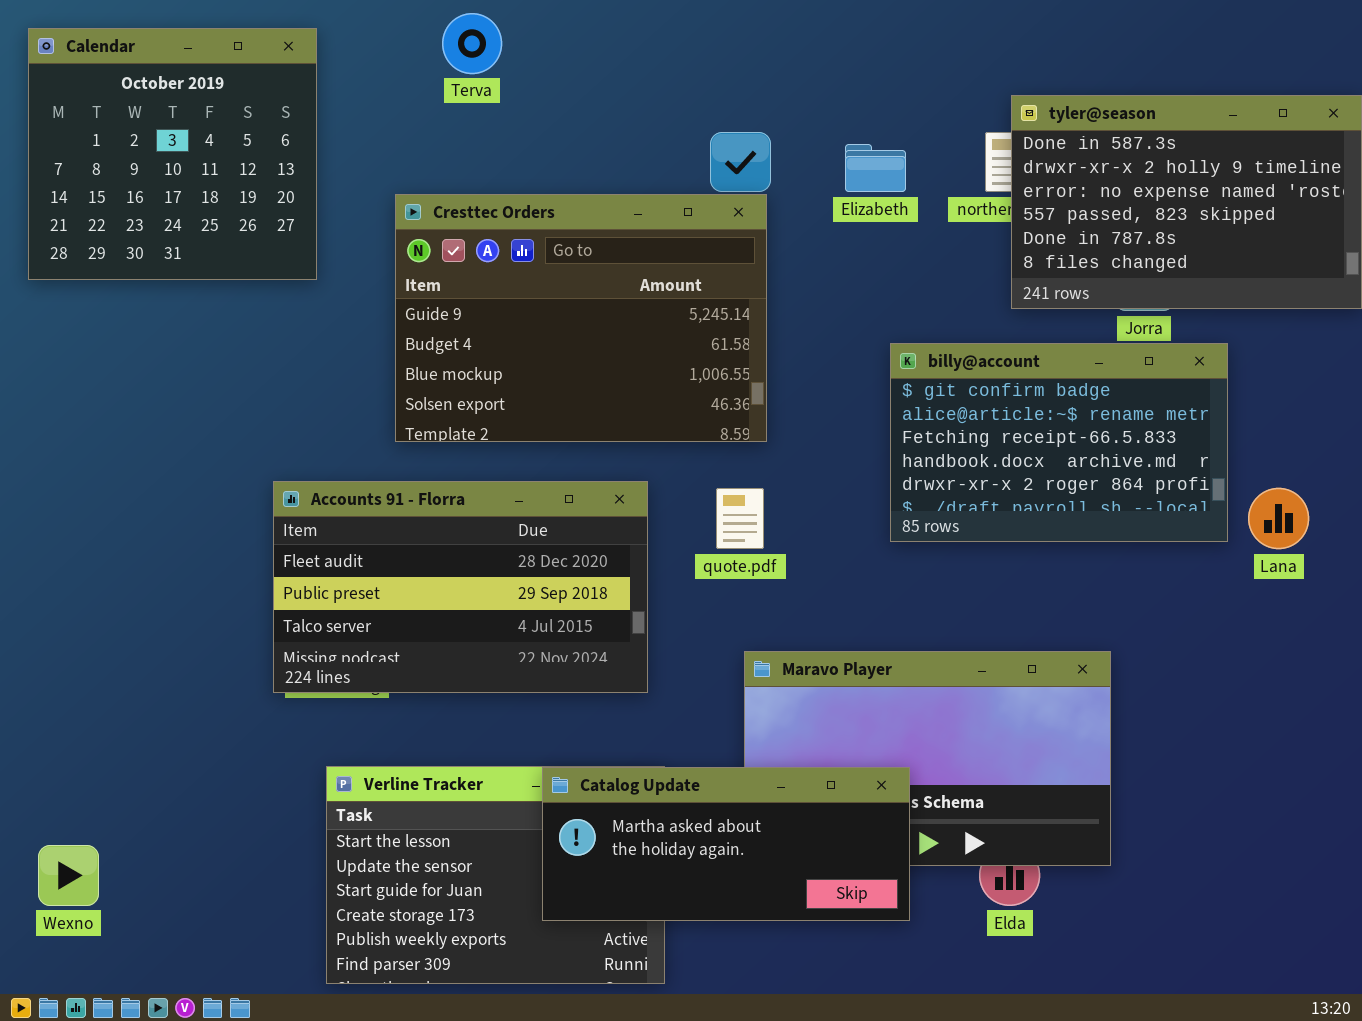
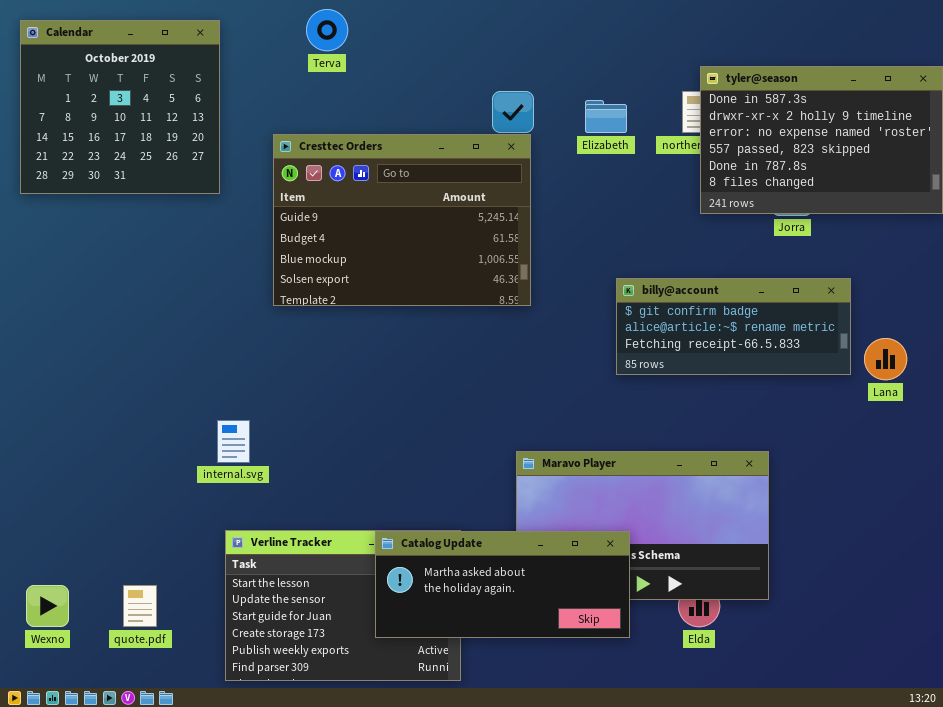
billy@account: [890,343,1228,542] -> [616,278,851,375], resized
Accounts 91 - Florra: [273,481,648,693] -> none, closed
quote.pdf: [716,488,764,549] -> [123,585,157,627], moved

